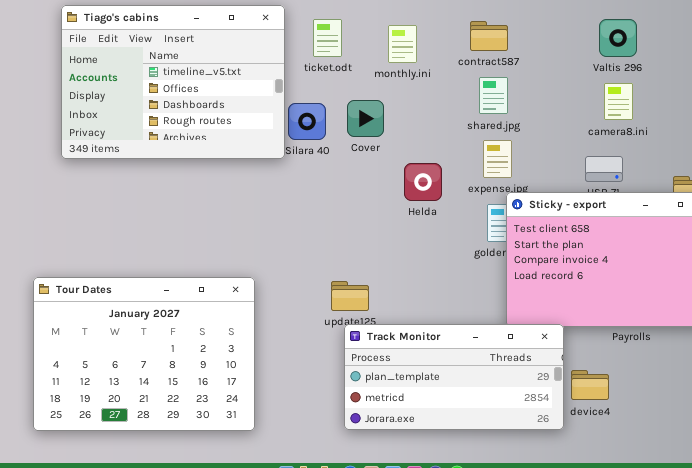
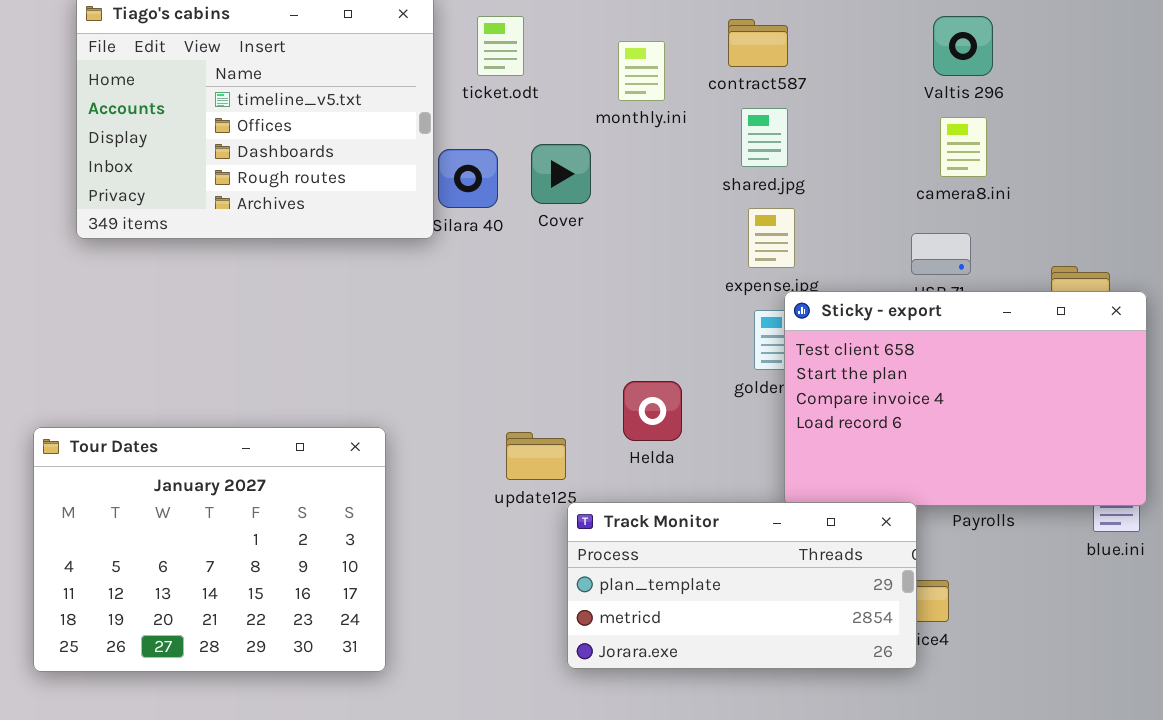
monthly.ini: [388,25,417,63] -> [618,41,665,101], moved
Helda: [404,163,442,201] -> [623,381,682,441], moved
Track Monitor: [344,324,564,430] -> [567,502,917,669], moved

